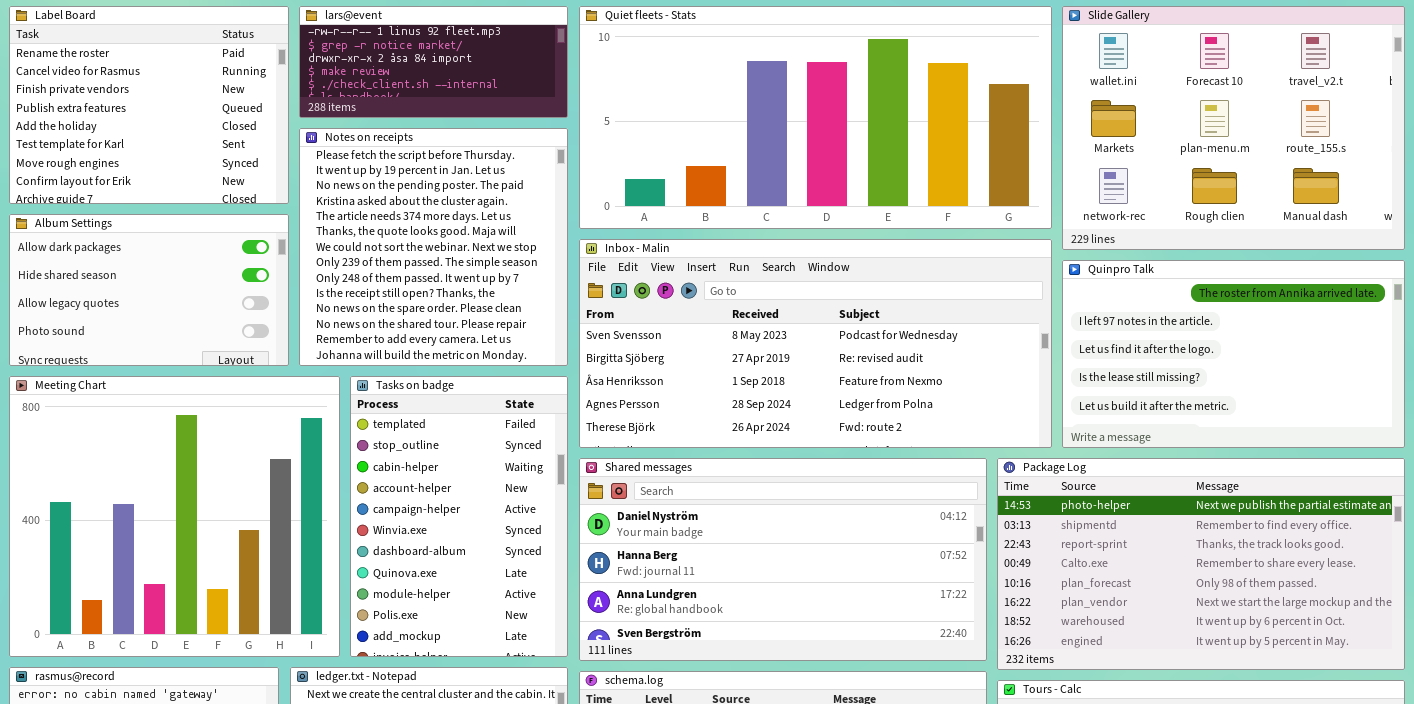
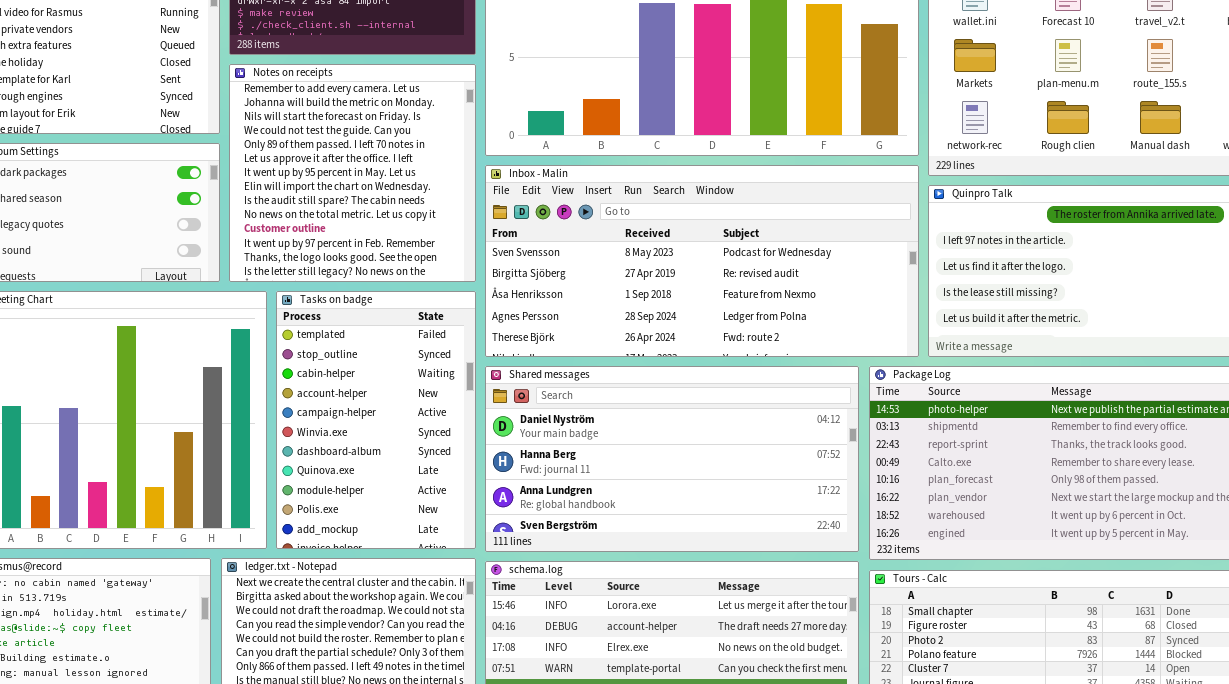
Notes on receipts: [299,128,568,366] -> [229,64,476,282], scrolled down 12 rows

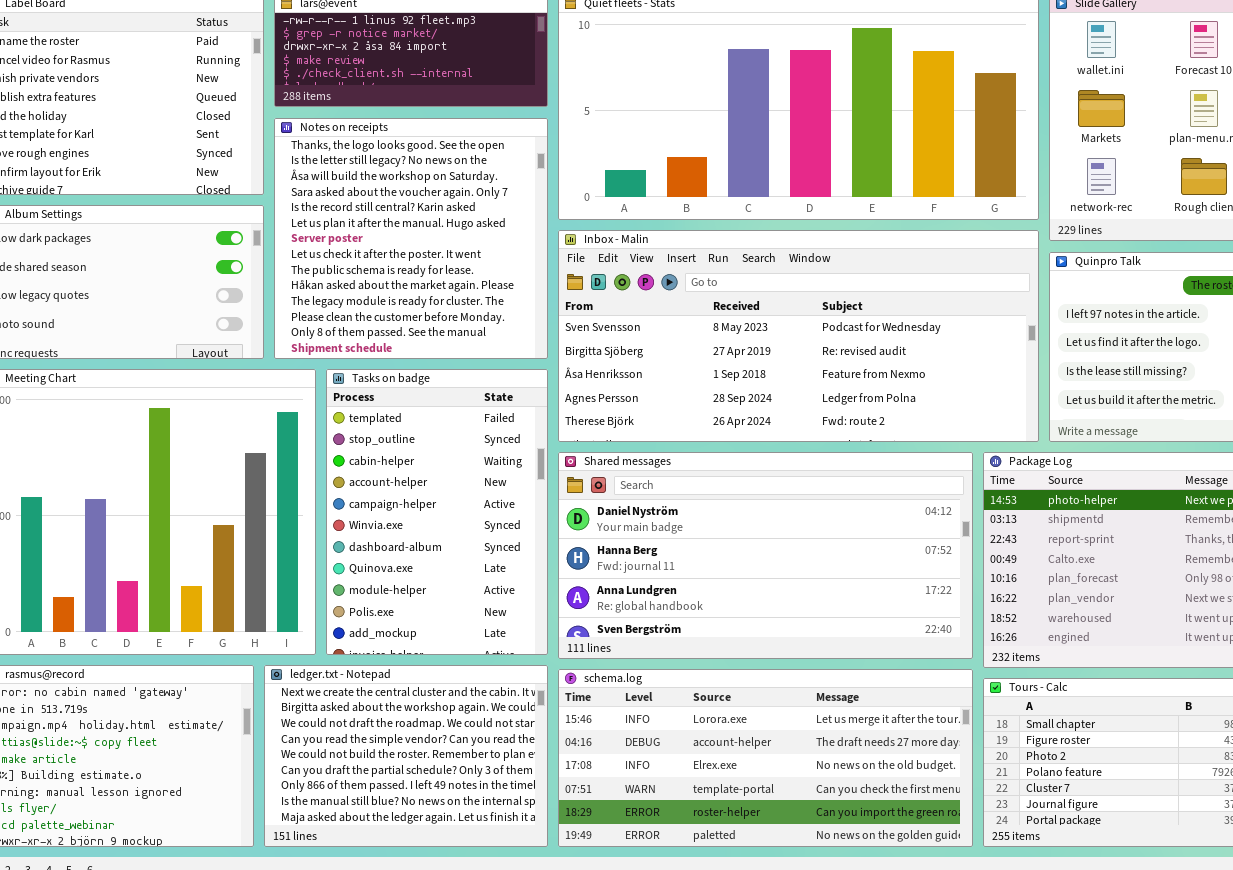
Notes on receipts: [229,64,476,282] -> [274,118,548,359], scrolled down 12 rows

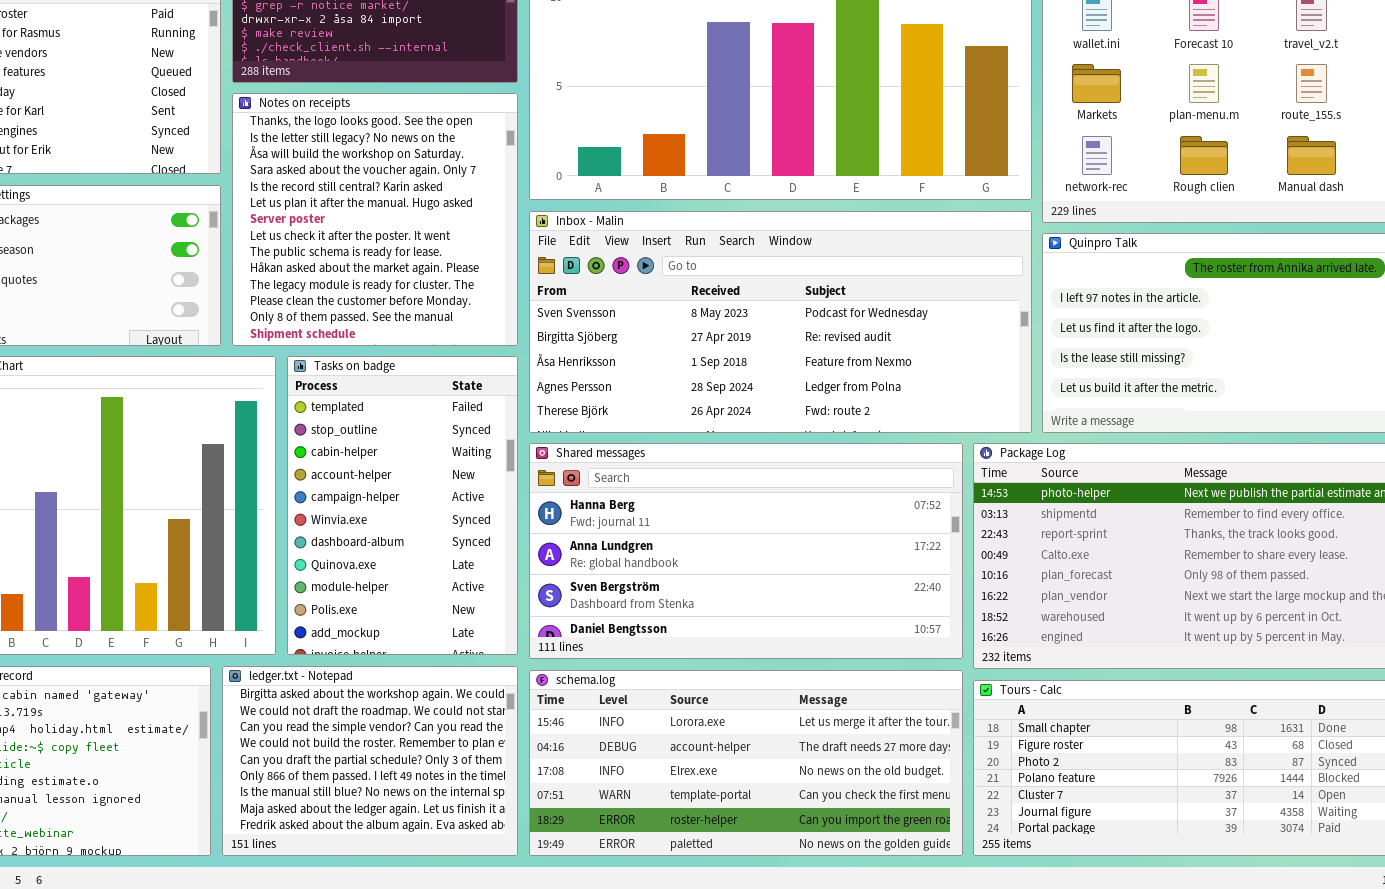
Shared messages: [558,452,973,659] -> [529,443,963,659], scrolled down 1 row
ledger.txt - Notepad: [264,665,548,847] -> [222,666,518,856], scrolled down 1 row

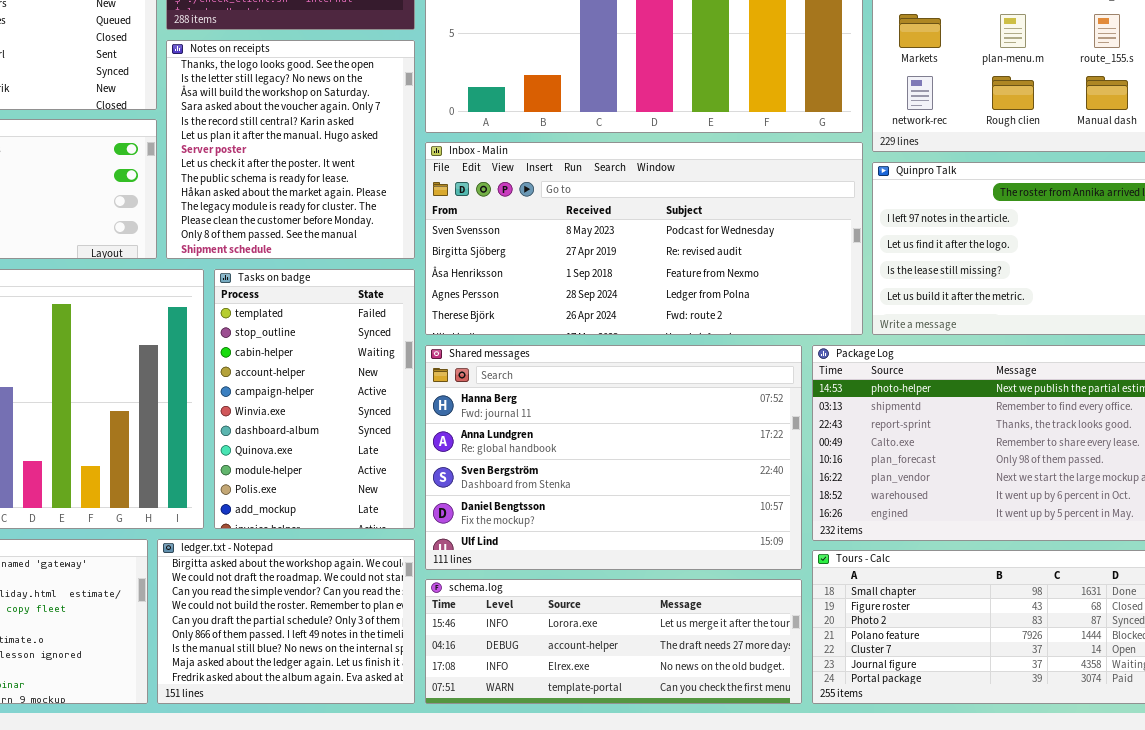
Shared messages: [529,443,963,659] -> [425,345,802,570], resized
schema.log: [529,670,963,856] -> [425,579,802,704], resized

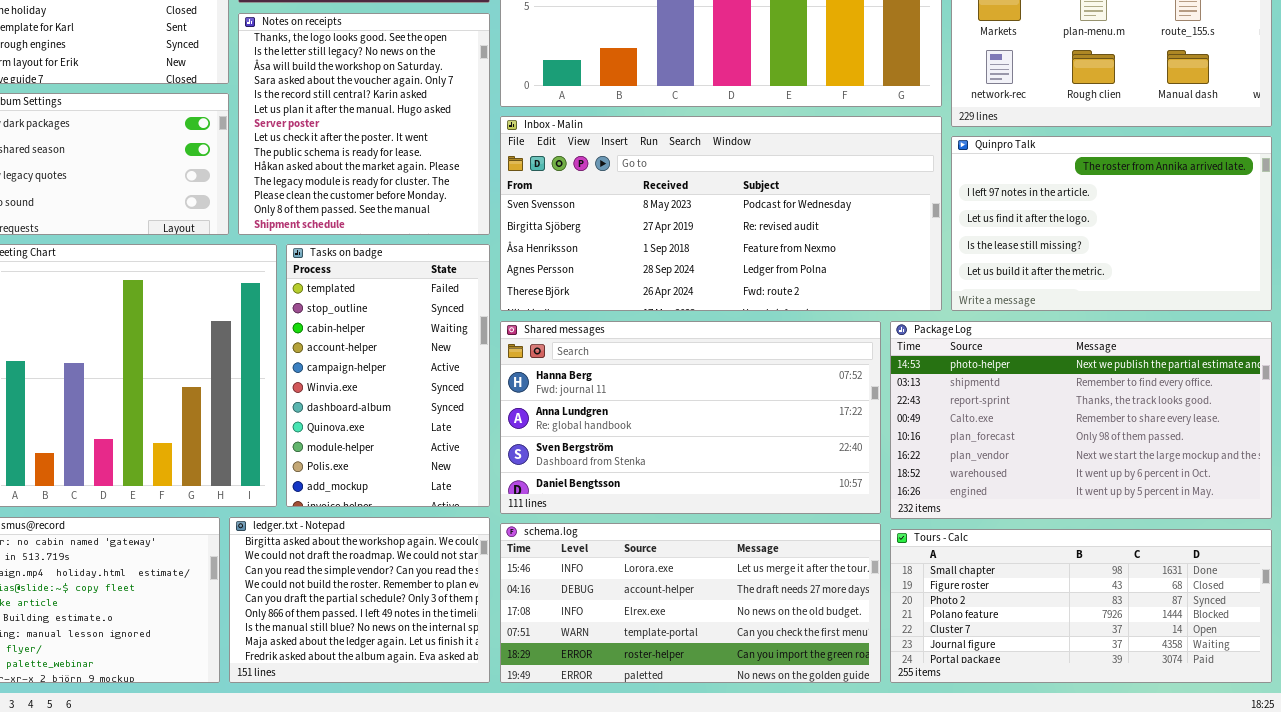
Shared messages: [425,345,802,570] -> [500,321,881,514], resized
schema.log: [425,579,802,704] -> [500,523,881,683], resized

